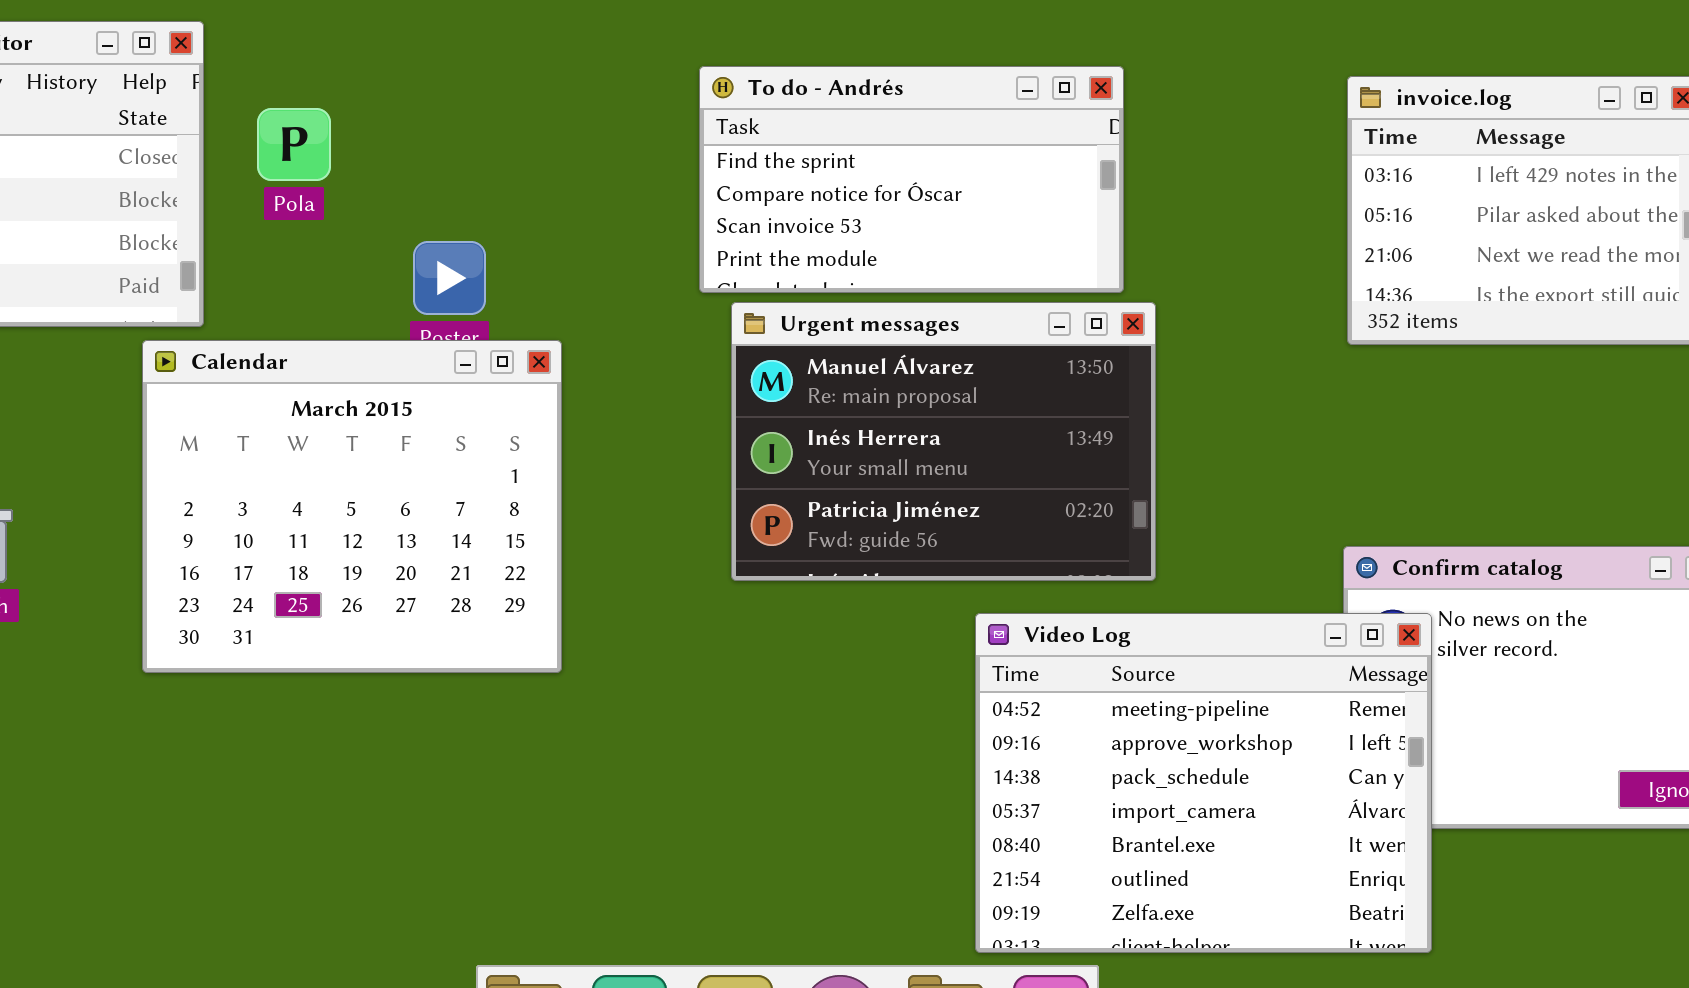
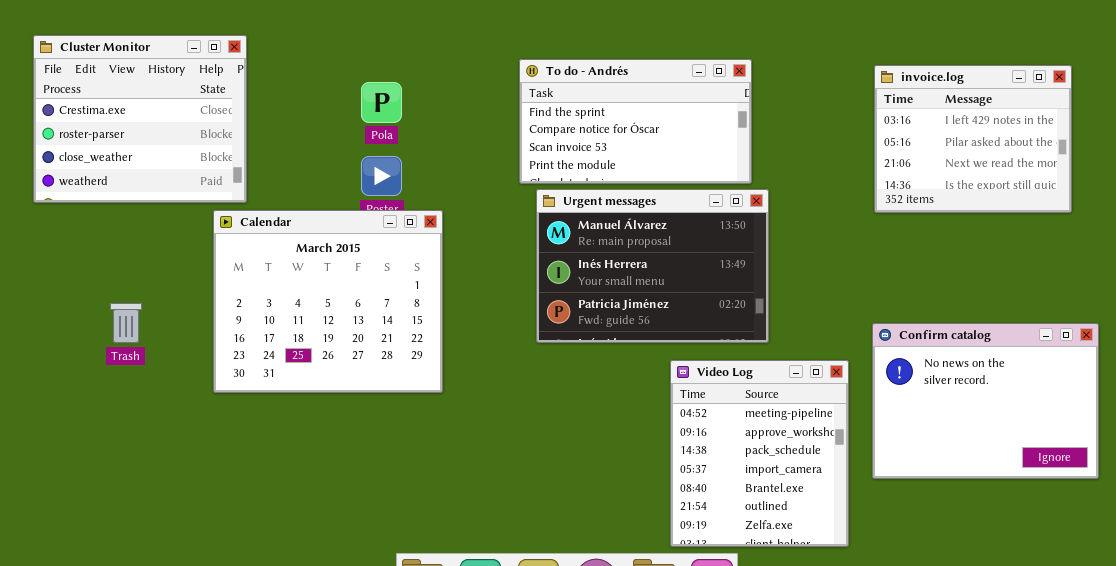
Pola: [257,108,331,181] -> [361,82,402,123], moved
Video Log: [975,613,1432,953] -> [670,360,849,547], resized

